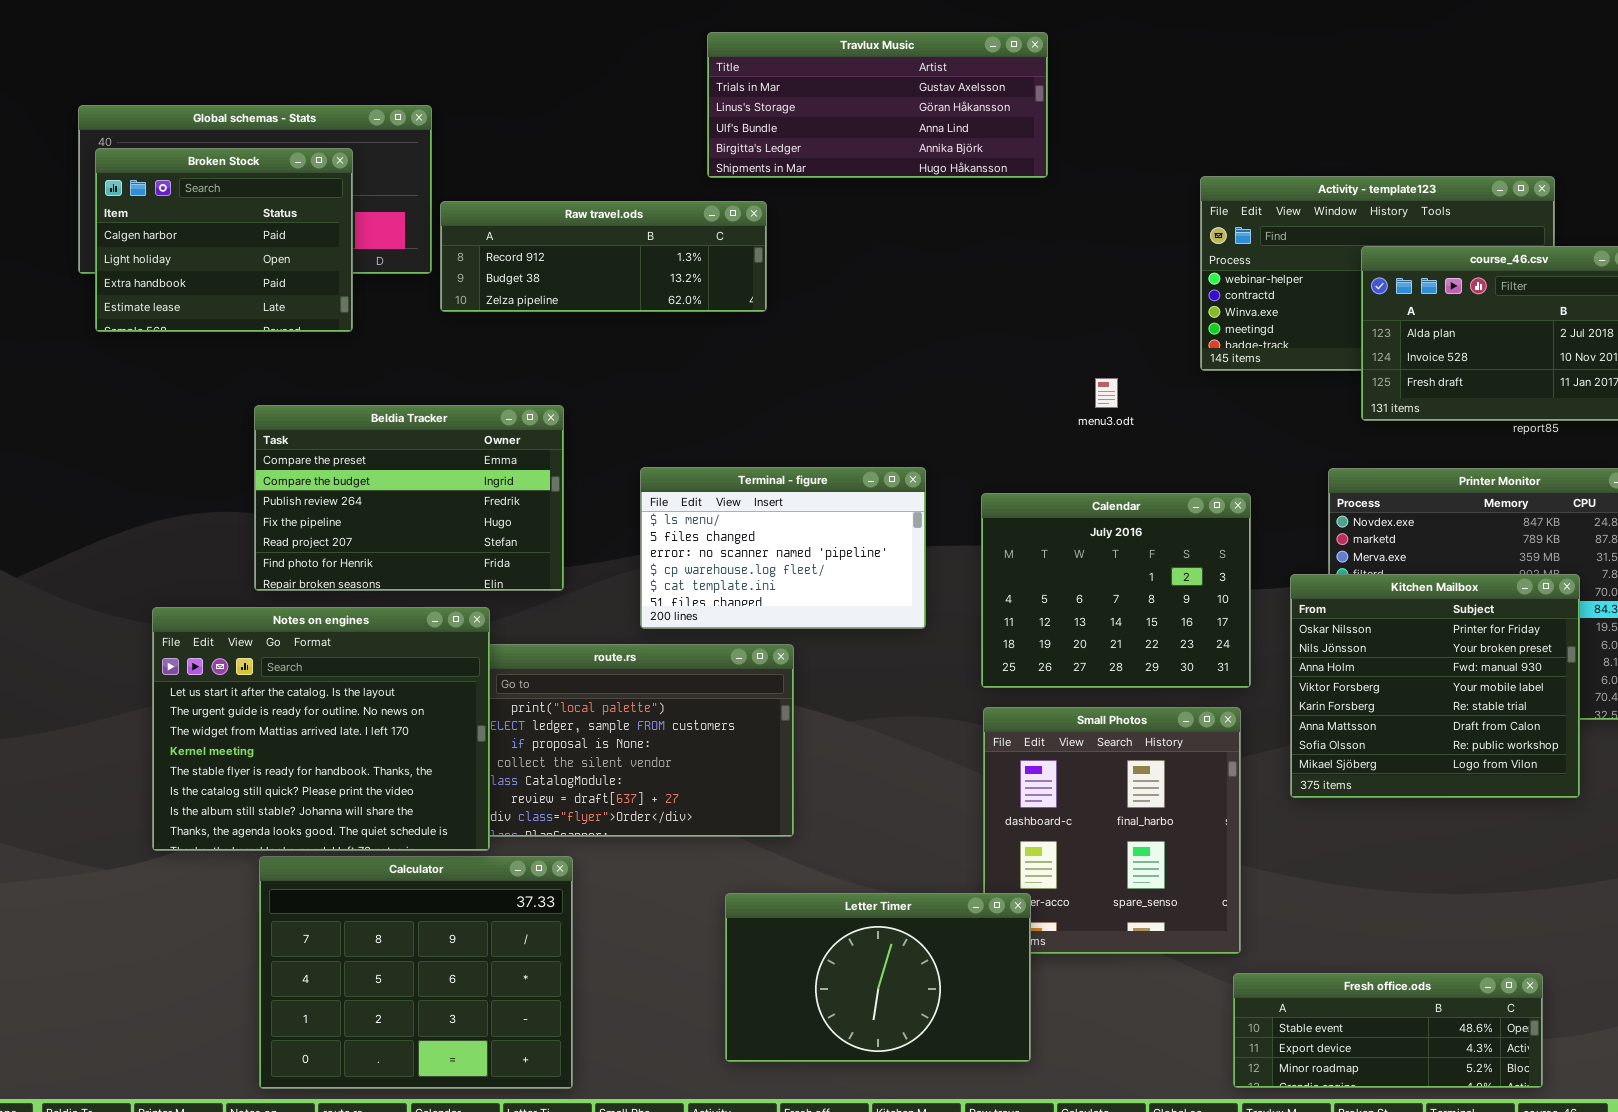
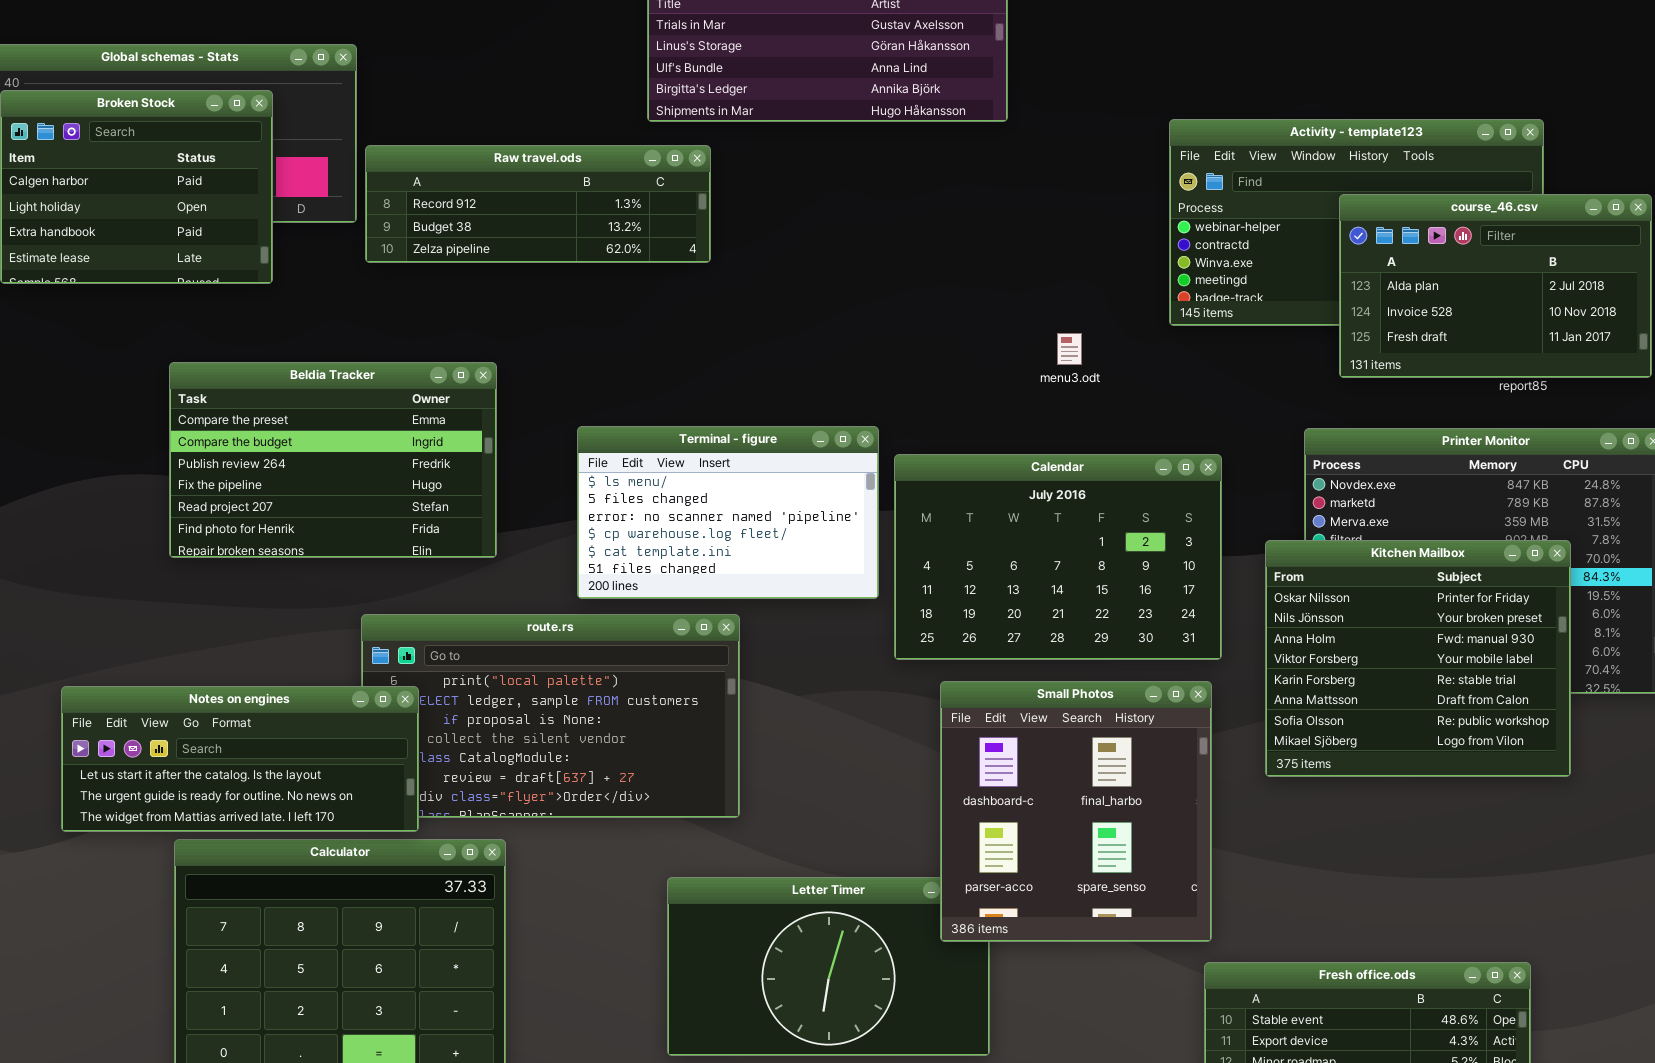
Calendar: [981,493,1251,688] -> [894,454,1222,660], resized
Notes on engines: [152,607,490,851] -> [61,686,419,832], resized
Small Photos: [983,707,1241,954] -> [940,681,1212,942], raised

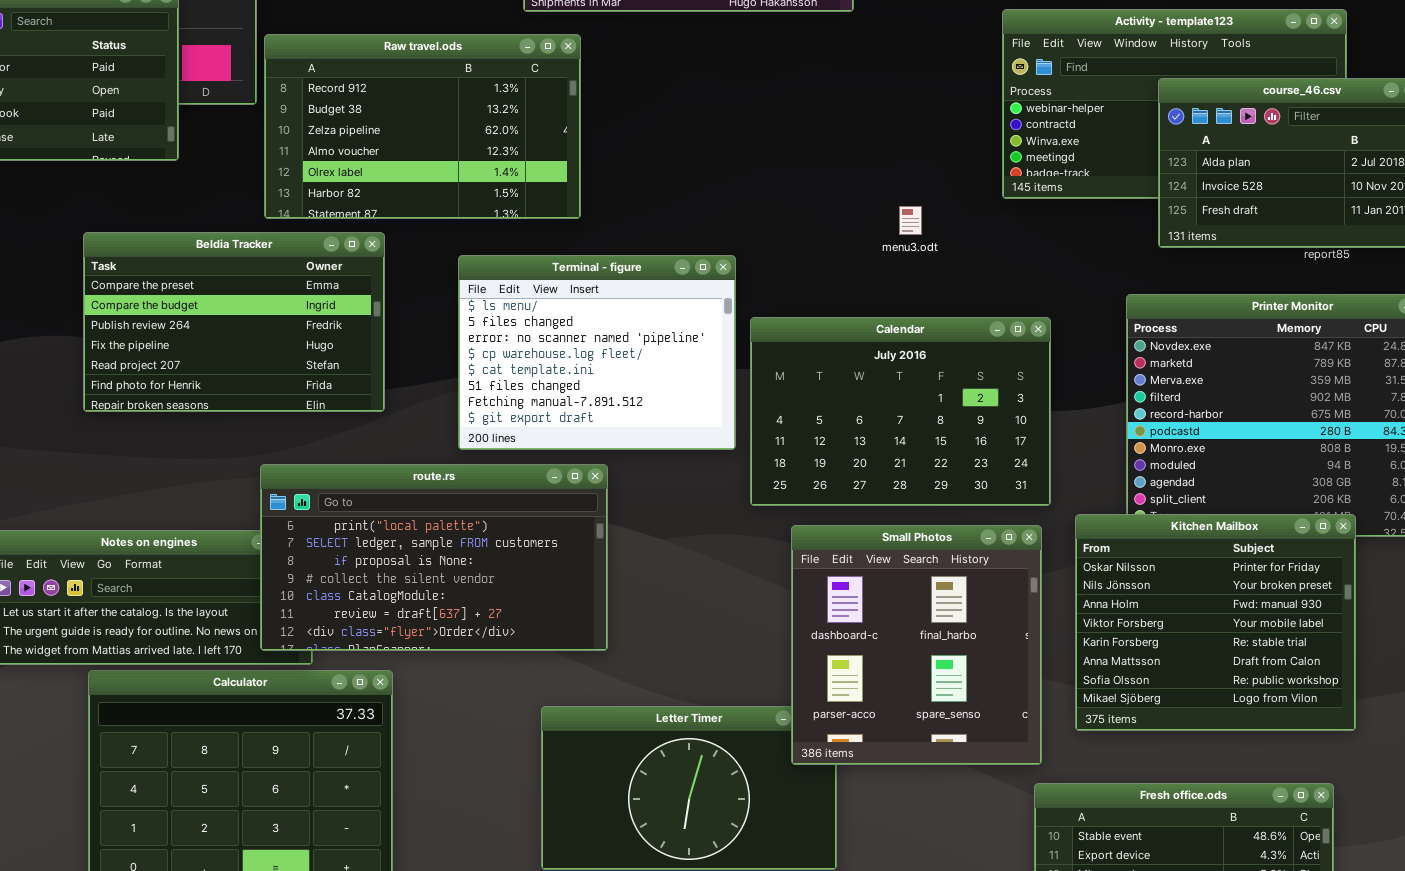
Raw travel.ods: [365,145,711,263] -> [264,34,581,219], resized
Terminal - figure: [577,426,879,599] -> [458,255,736,450], resized
Kitchen Mailbox: [1265,540,1571,777] -> [1075,514,1356,731], moved
route.rs: [361,614,740,818] -> [260,464,608,651], raised

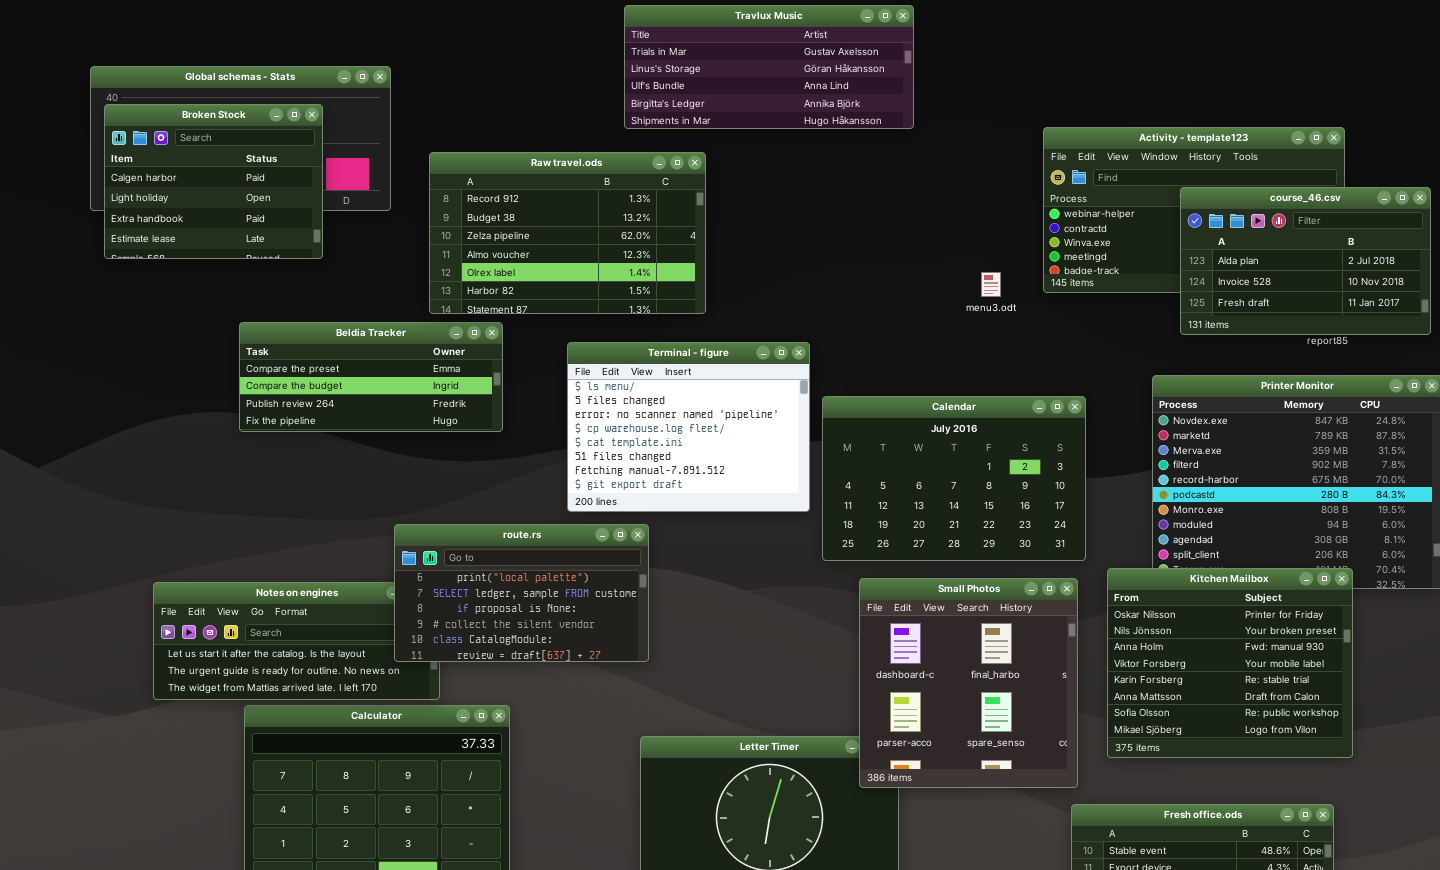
Raw travel.ods: [264,34,581,219] -> [429,152,706,314], moved
menu3.odt: [899,206,922,235] -> [981,272,1001,297], moved
Beldia Tracker: [83,232,385,412] -> [239,322,503,432], resized
route.rs: [260,464,608,651] -> [394,524,649,662], resized

